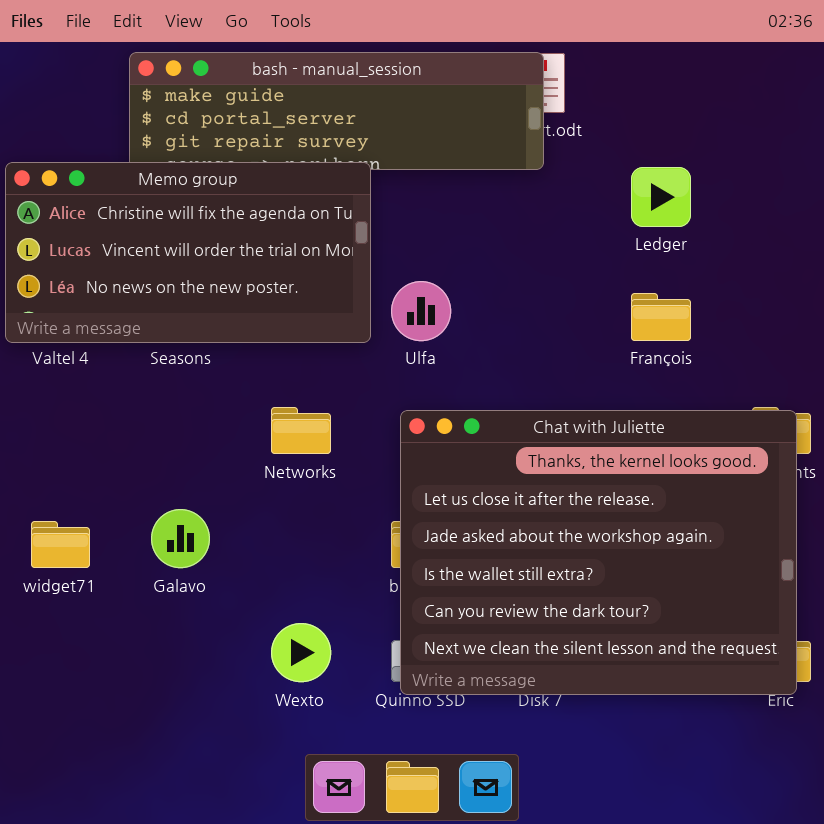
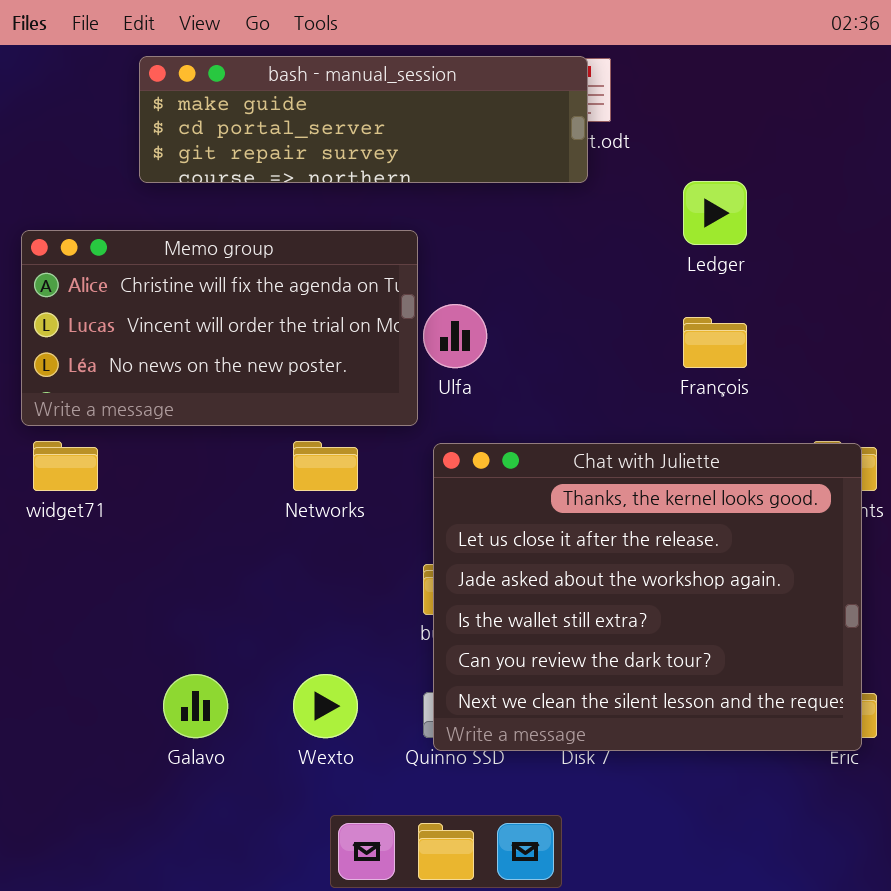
Memo group: [5,162,371,343] -> [21,230,418,426], moved
Galavo: [151,509,210,568] -> [163,674,228,738], moved
widget71: [31,521,90,568] -> [33,441,98,491], moved

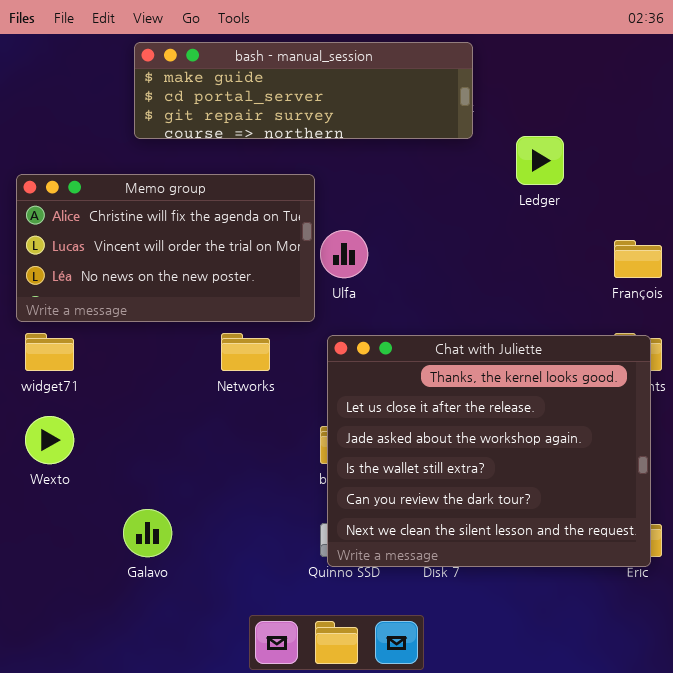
bash - manual_session: [139,56,588,183] -> [134,42,473,139], moved
François: [683,317,747,368] -> [614,240,662,278], moved
Wexto: [293,674,358,738] -> [25,416,74,464], moved

